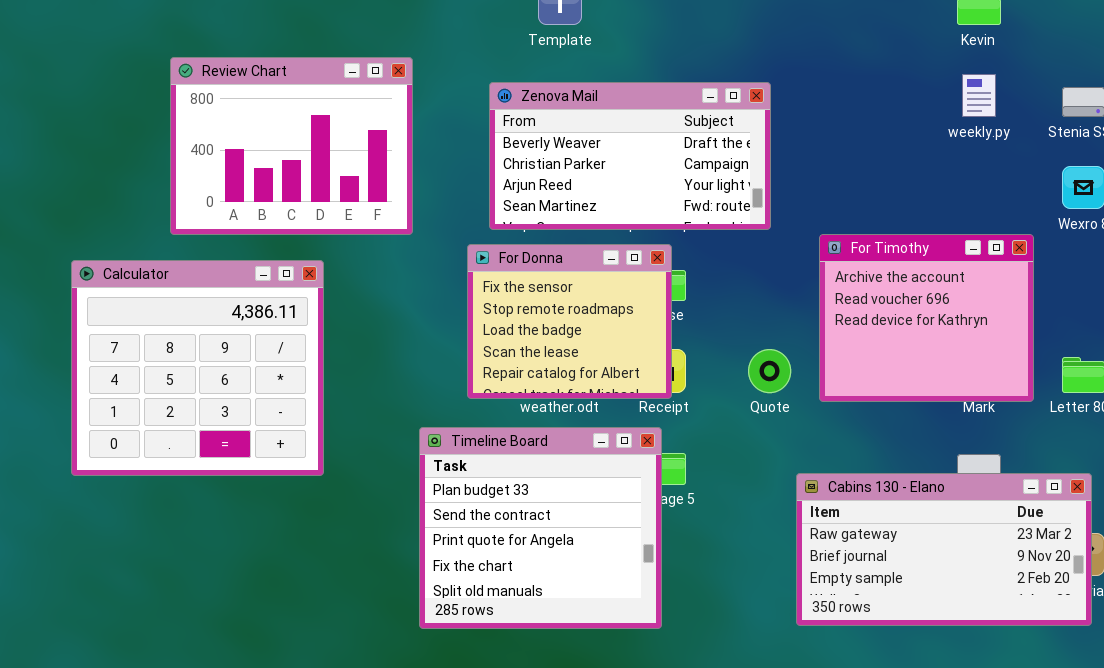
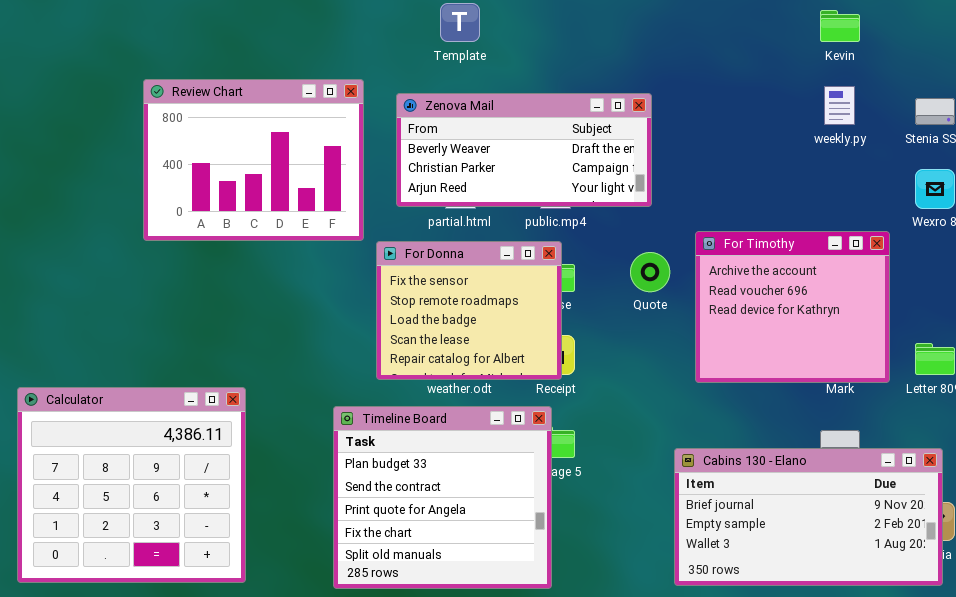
Review Chart: [170,57,413,235] -> [143,79,364,241], moved
Zenova Mail: [489,82,771,230] -> [396,93,652,207], resized
Calculator: [71,260,324,476] -> [17,387,246,583], moved
Quote: [748,349,791,393] -> [630,252,670,292], moved
Cabins 130 - Elano: [796,473,1092,626] -> [674,448,943,586], scrolled down 1 row

